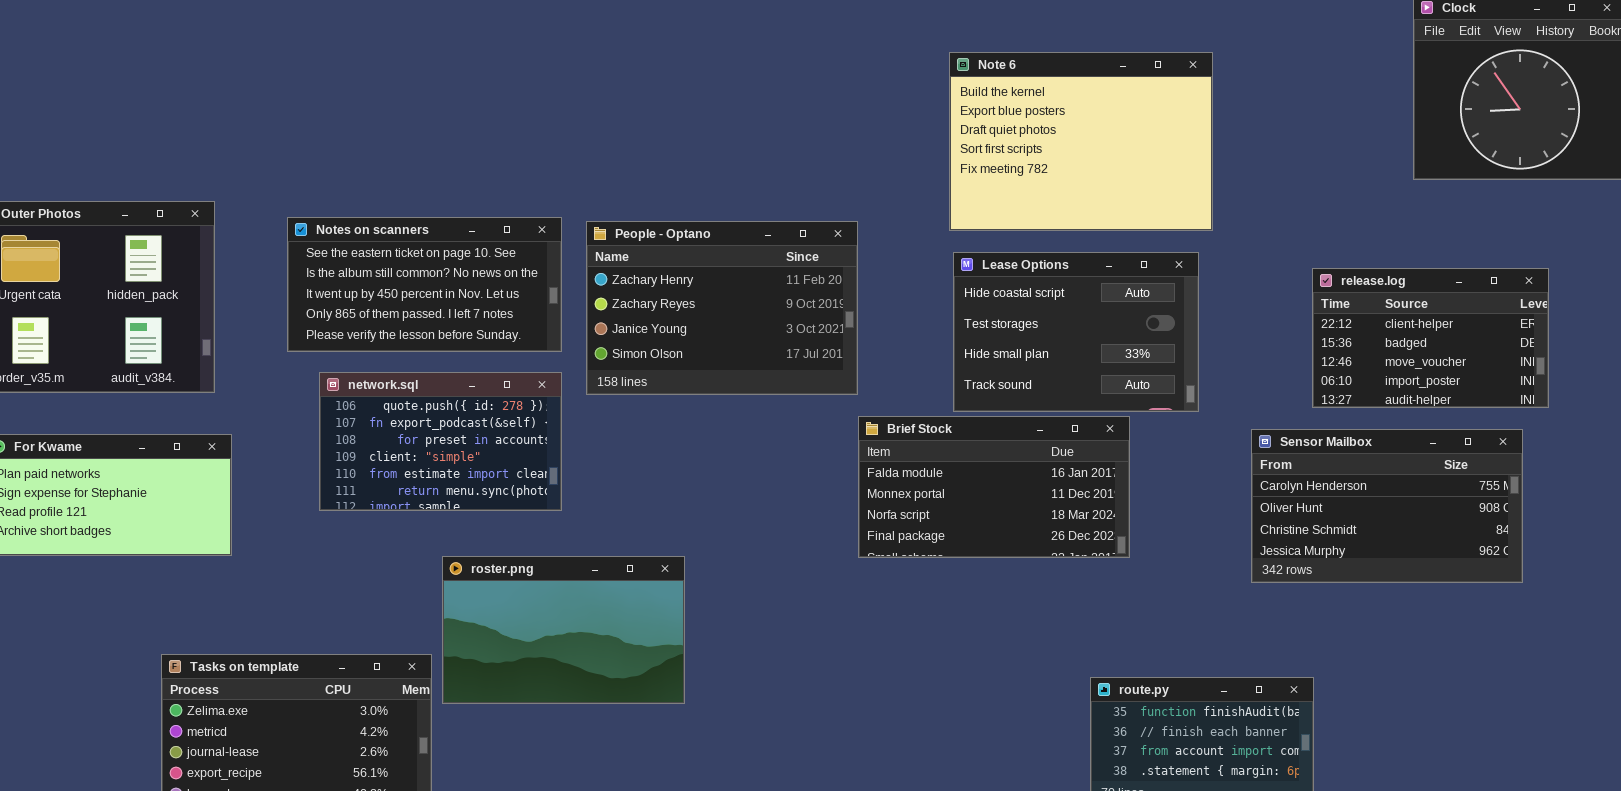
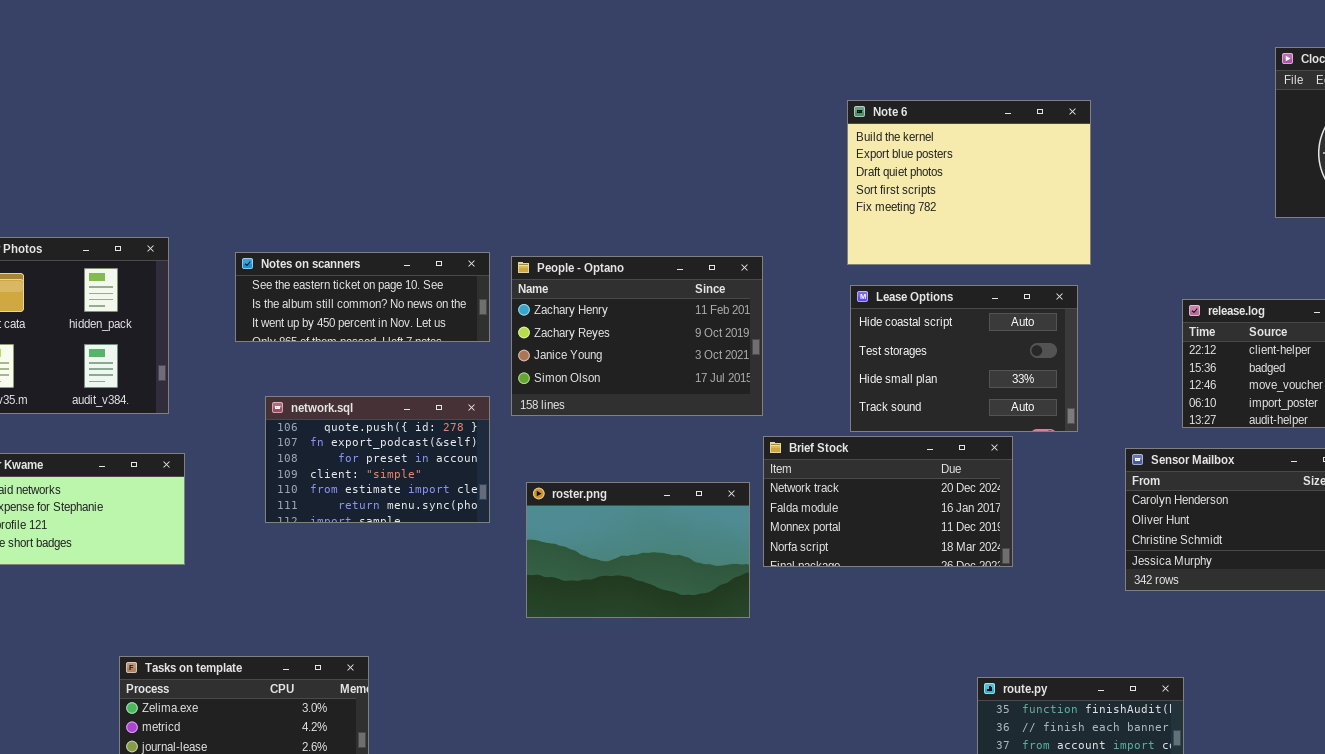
Notes on scanners: [287,217,562,352] -> [235,252,490,342], resized
Brief Stock: [858,416,1130,558] -> [763,436,1013,567], scrolled up 1 row
roster.png: [442,556,685,704] -> [526,482,750,618], moved

